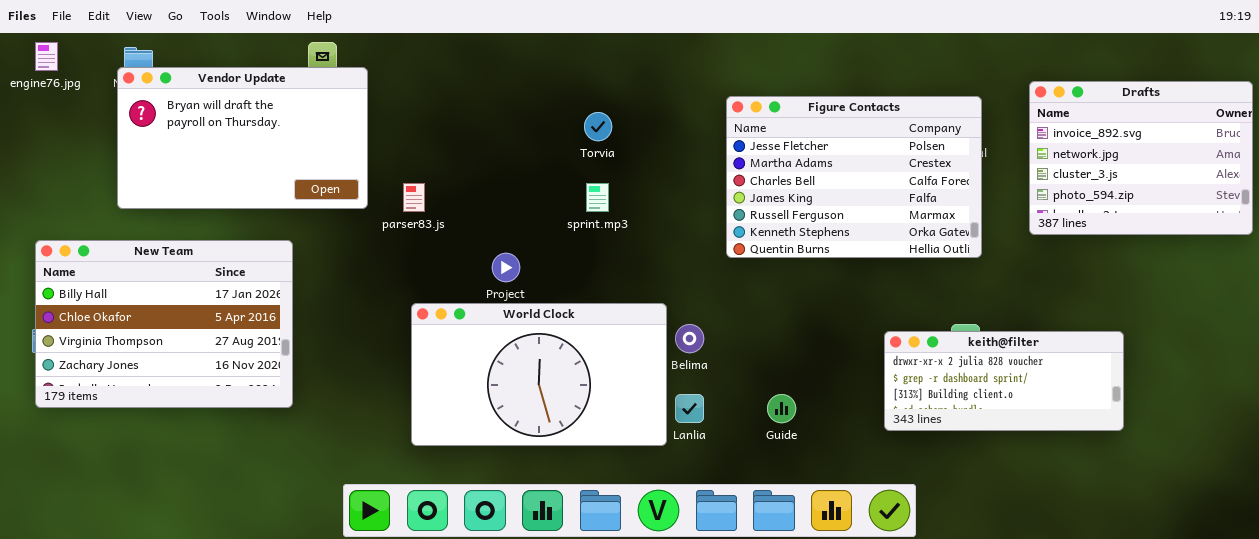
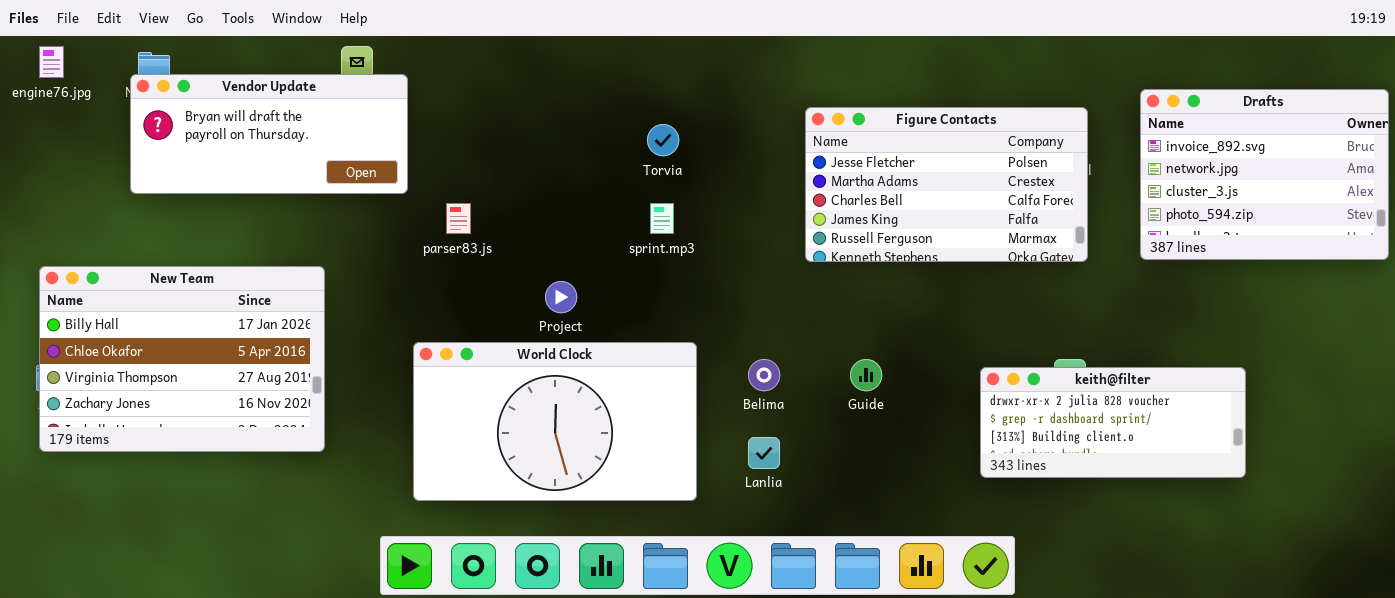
Vendor Update: [117,67,368,209] -> [130,74,408,194], resized
Figure Contacts: [726,96,982,258] -> [805,107,1088,262], resized
World Clock: [411,303,667,446] -> [413,342,697,501], moved
Guide: [767,394,796,423] -> [850,359,882,391], moved

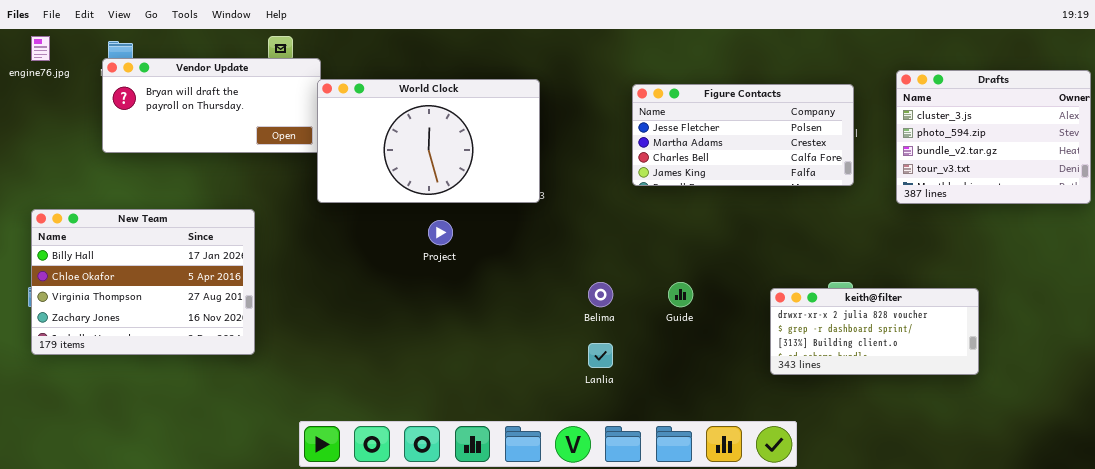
Drafts: [1140,89,1389,260] -> [896,70,1091,204], scrolled down 2 rows
Figure Contacts: [805,107,1088,262] -> [632,84,854,186], resized
World Clock: [413,342,697,501] -> [317,79,540,203], moved

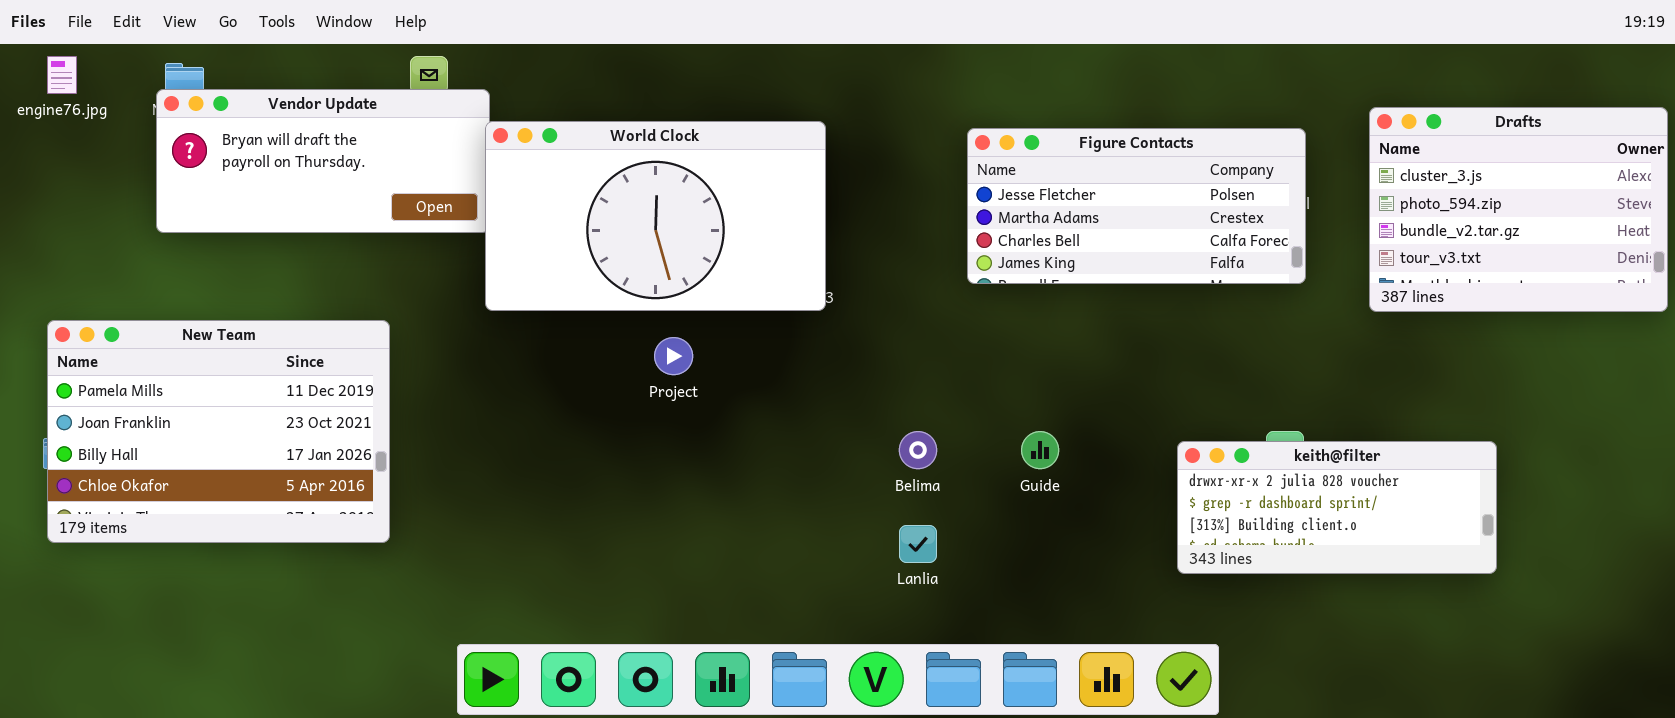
New Team: [31,209,255,355] -> [47,320,390,543], scrolled up 2 rows

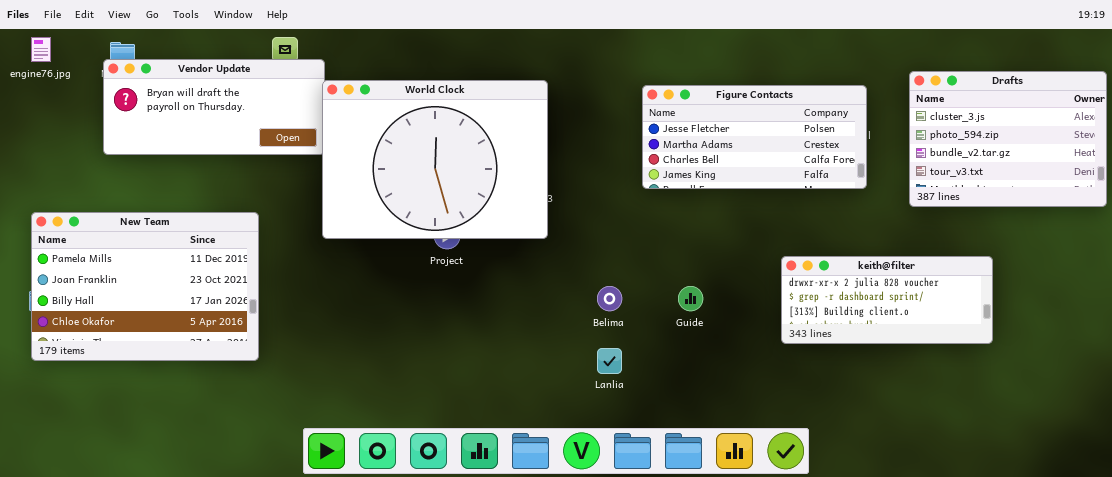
World Clock: [485,121,826,311] -> [322,80,548,239], resized
keith@filter: [1177,441,1497,574] -> [781,256,993,344], moved

